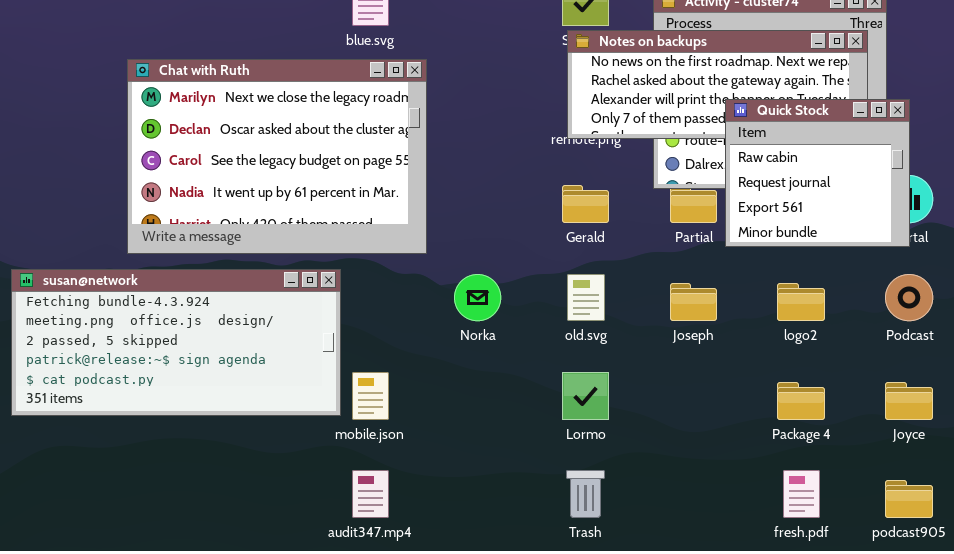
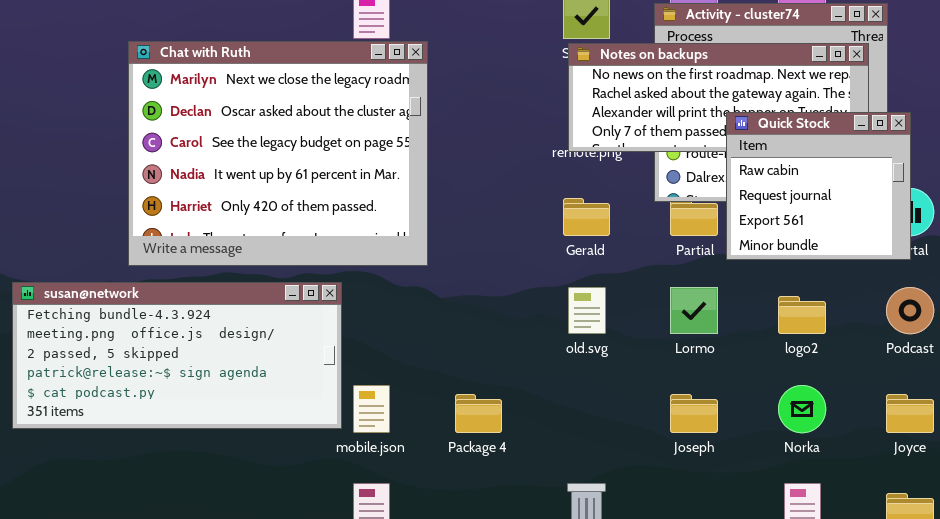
Chat with Ruth: [127,59,427,254] -> [128,41,428,266], resized
Norka: [454,274,501,321] -> [778,385,826,433], moved
Joseph: [670,283,717,321] -> [670,394,718,433], moved
Lormo: [562,372,609,420] -> [670,287,718,334], moved
Package 4: [777,382,825,420] -> [455,394,502,433], moved

